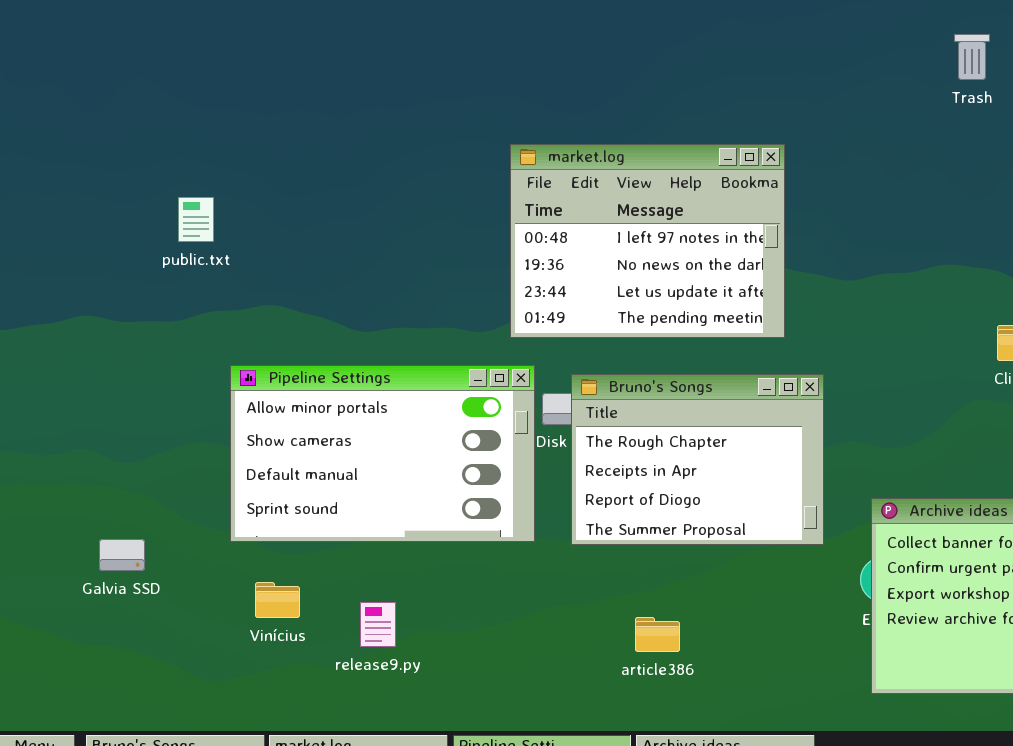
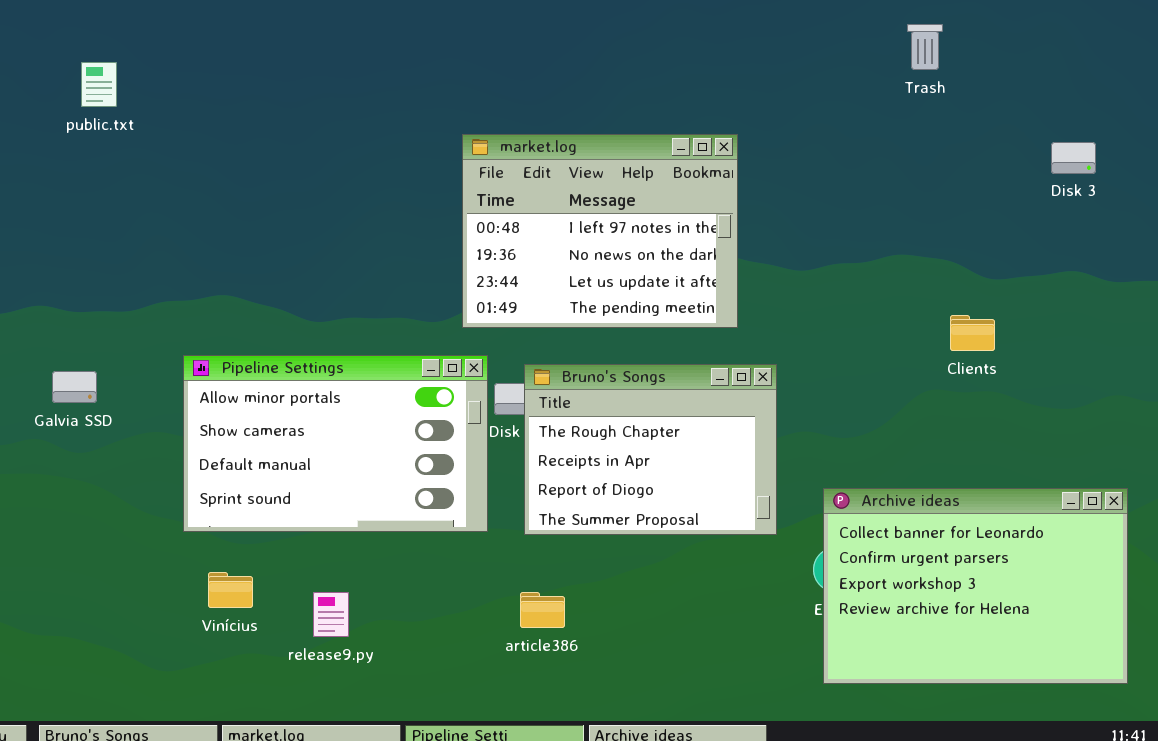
public.txt: [178,197,214,242] -> [81,62,117,107], moved
Galvia SSD: [99,539,145,571] -> [52,371,97,403], moved
article386: [635,617,680,652] -> [520,592,565,628], moved

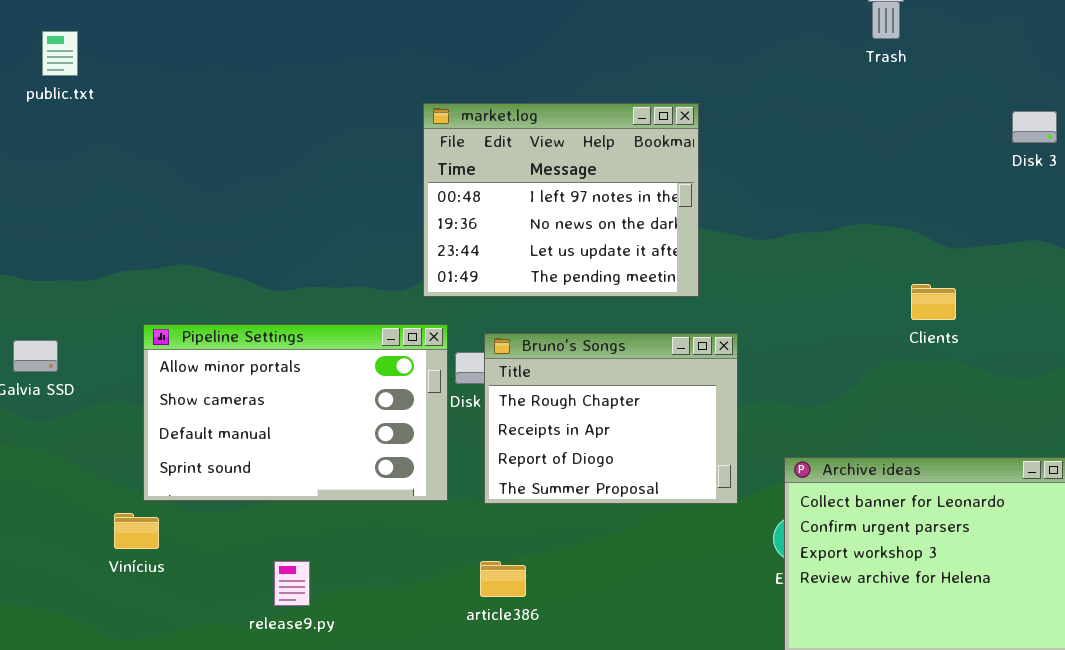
Vinícius: [208,572,253,608] -> [114,513,159,549], moved

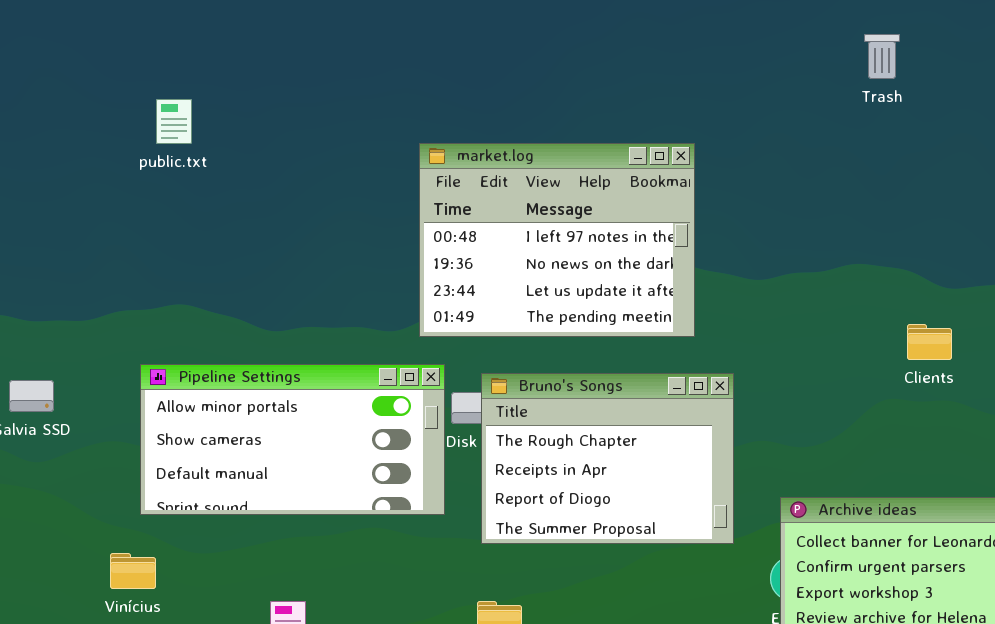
public.txt: [42,31,78,76] -> [156,99,192,144], moved
Pipeline Settings: [143,324,448,501] -> [140,364,445,515], resized

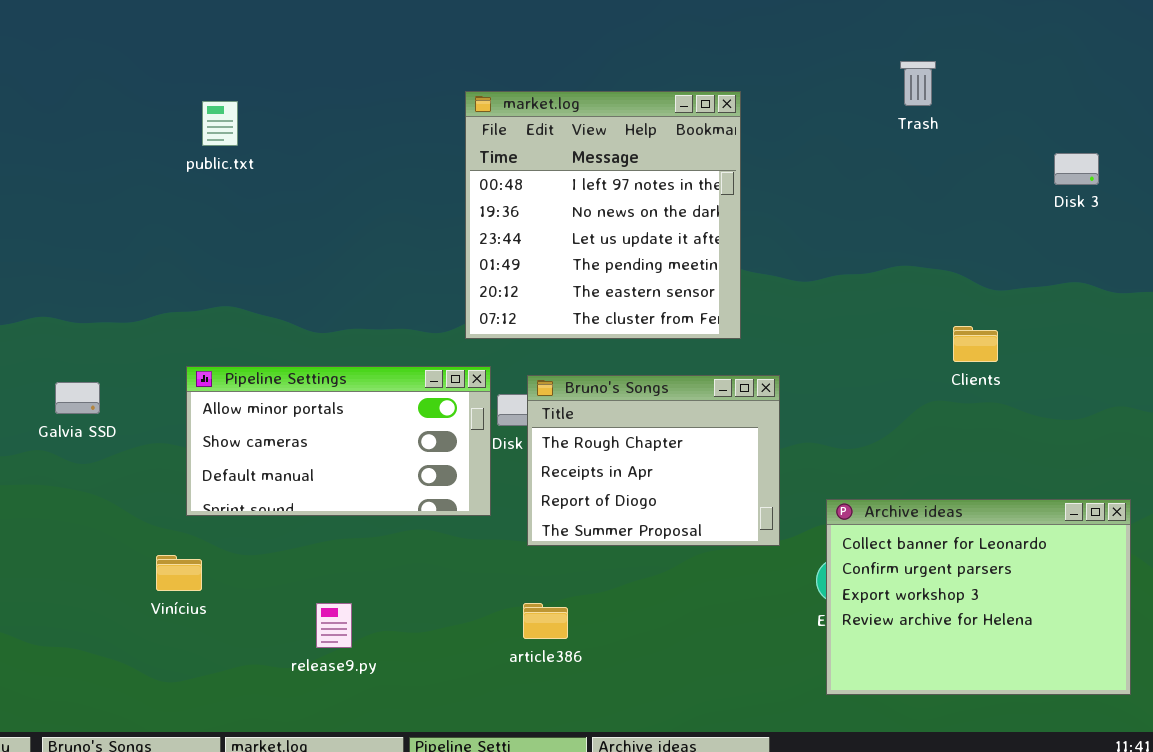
Trash: [864,34,900,79] -> [900,61,936,106], moved
market.log: [419,143,695,337] -> [465,91,741,339], resized

